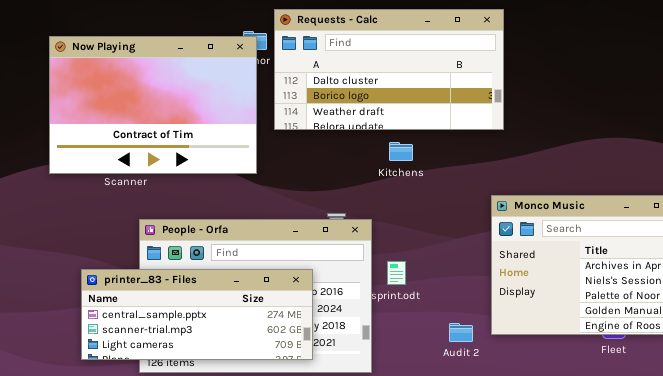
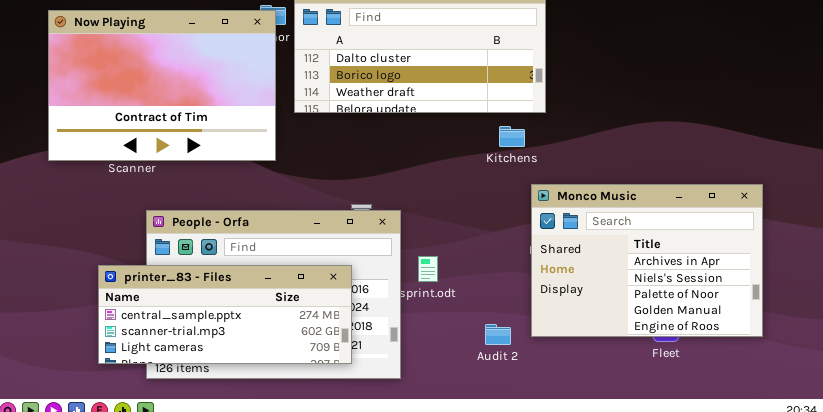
Kitchens: [389,142,413,161] -> [499,126,525,147], moved
printer_83 - Files: [81,269,313,360] -> [98,265,352,364], moved

